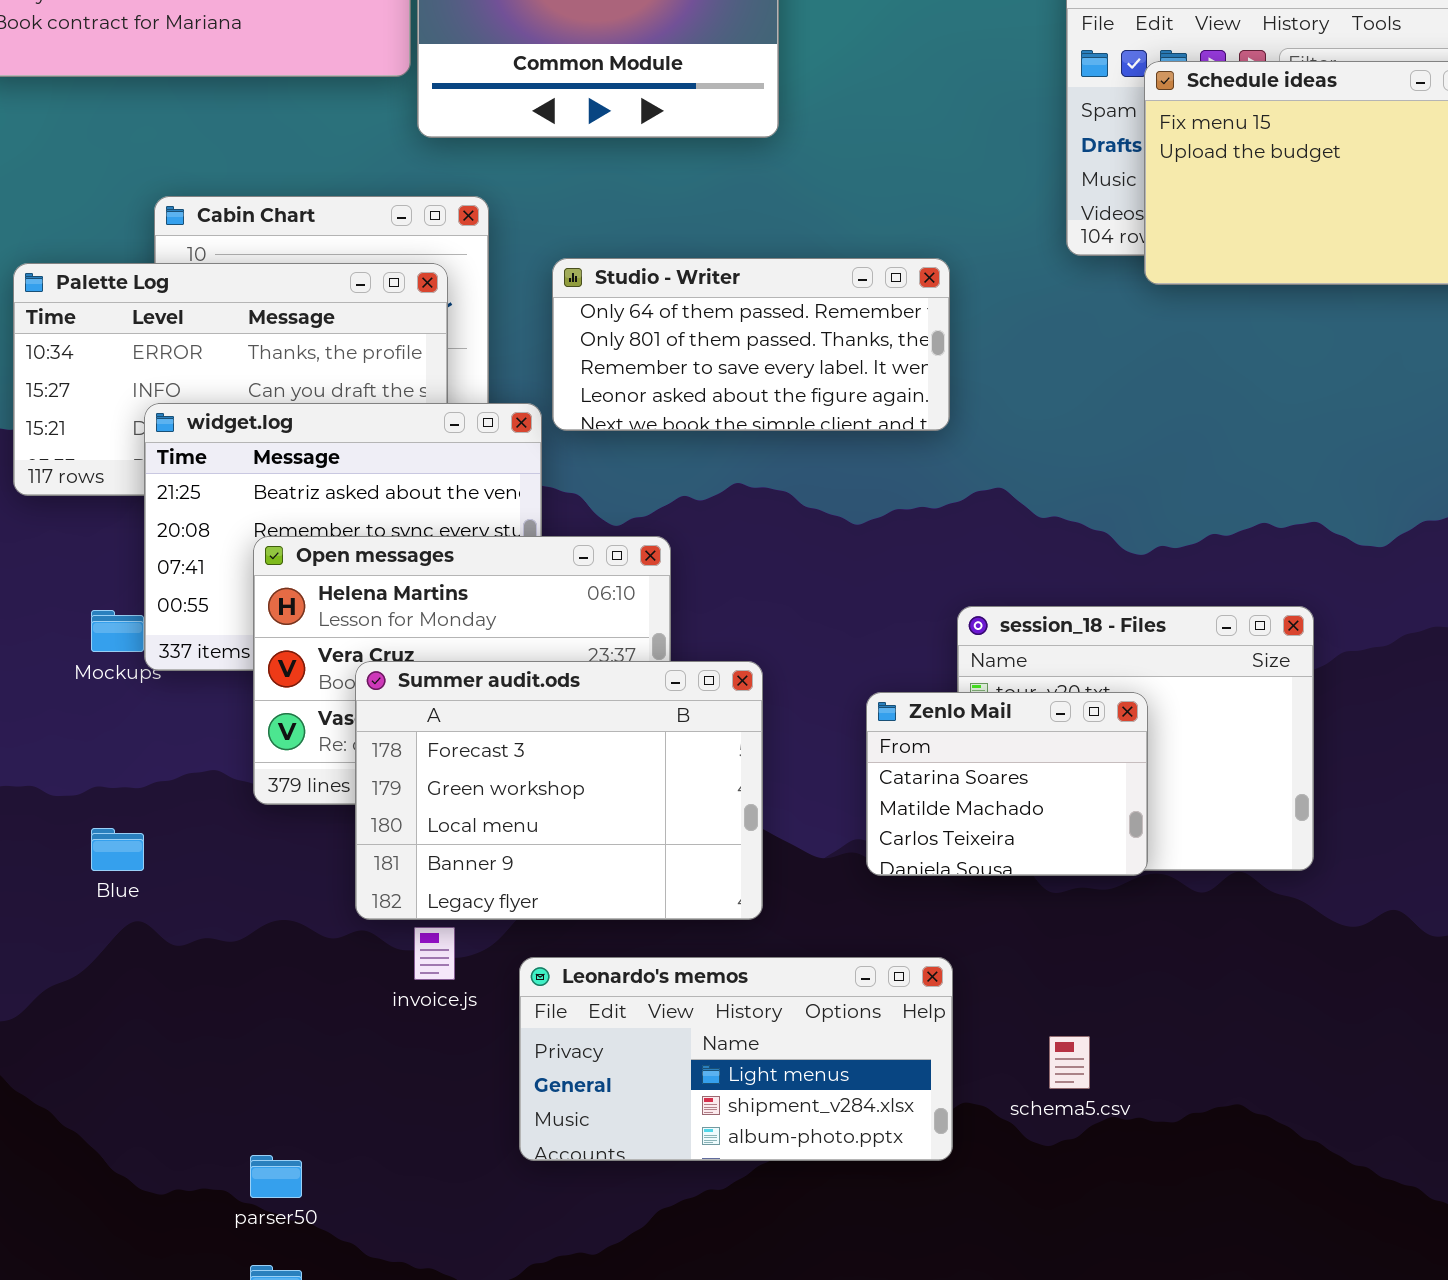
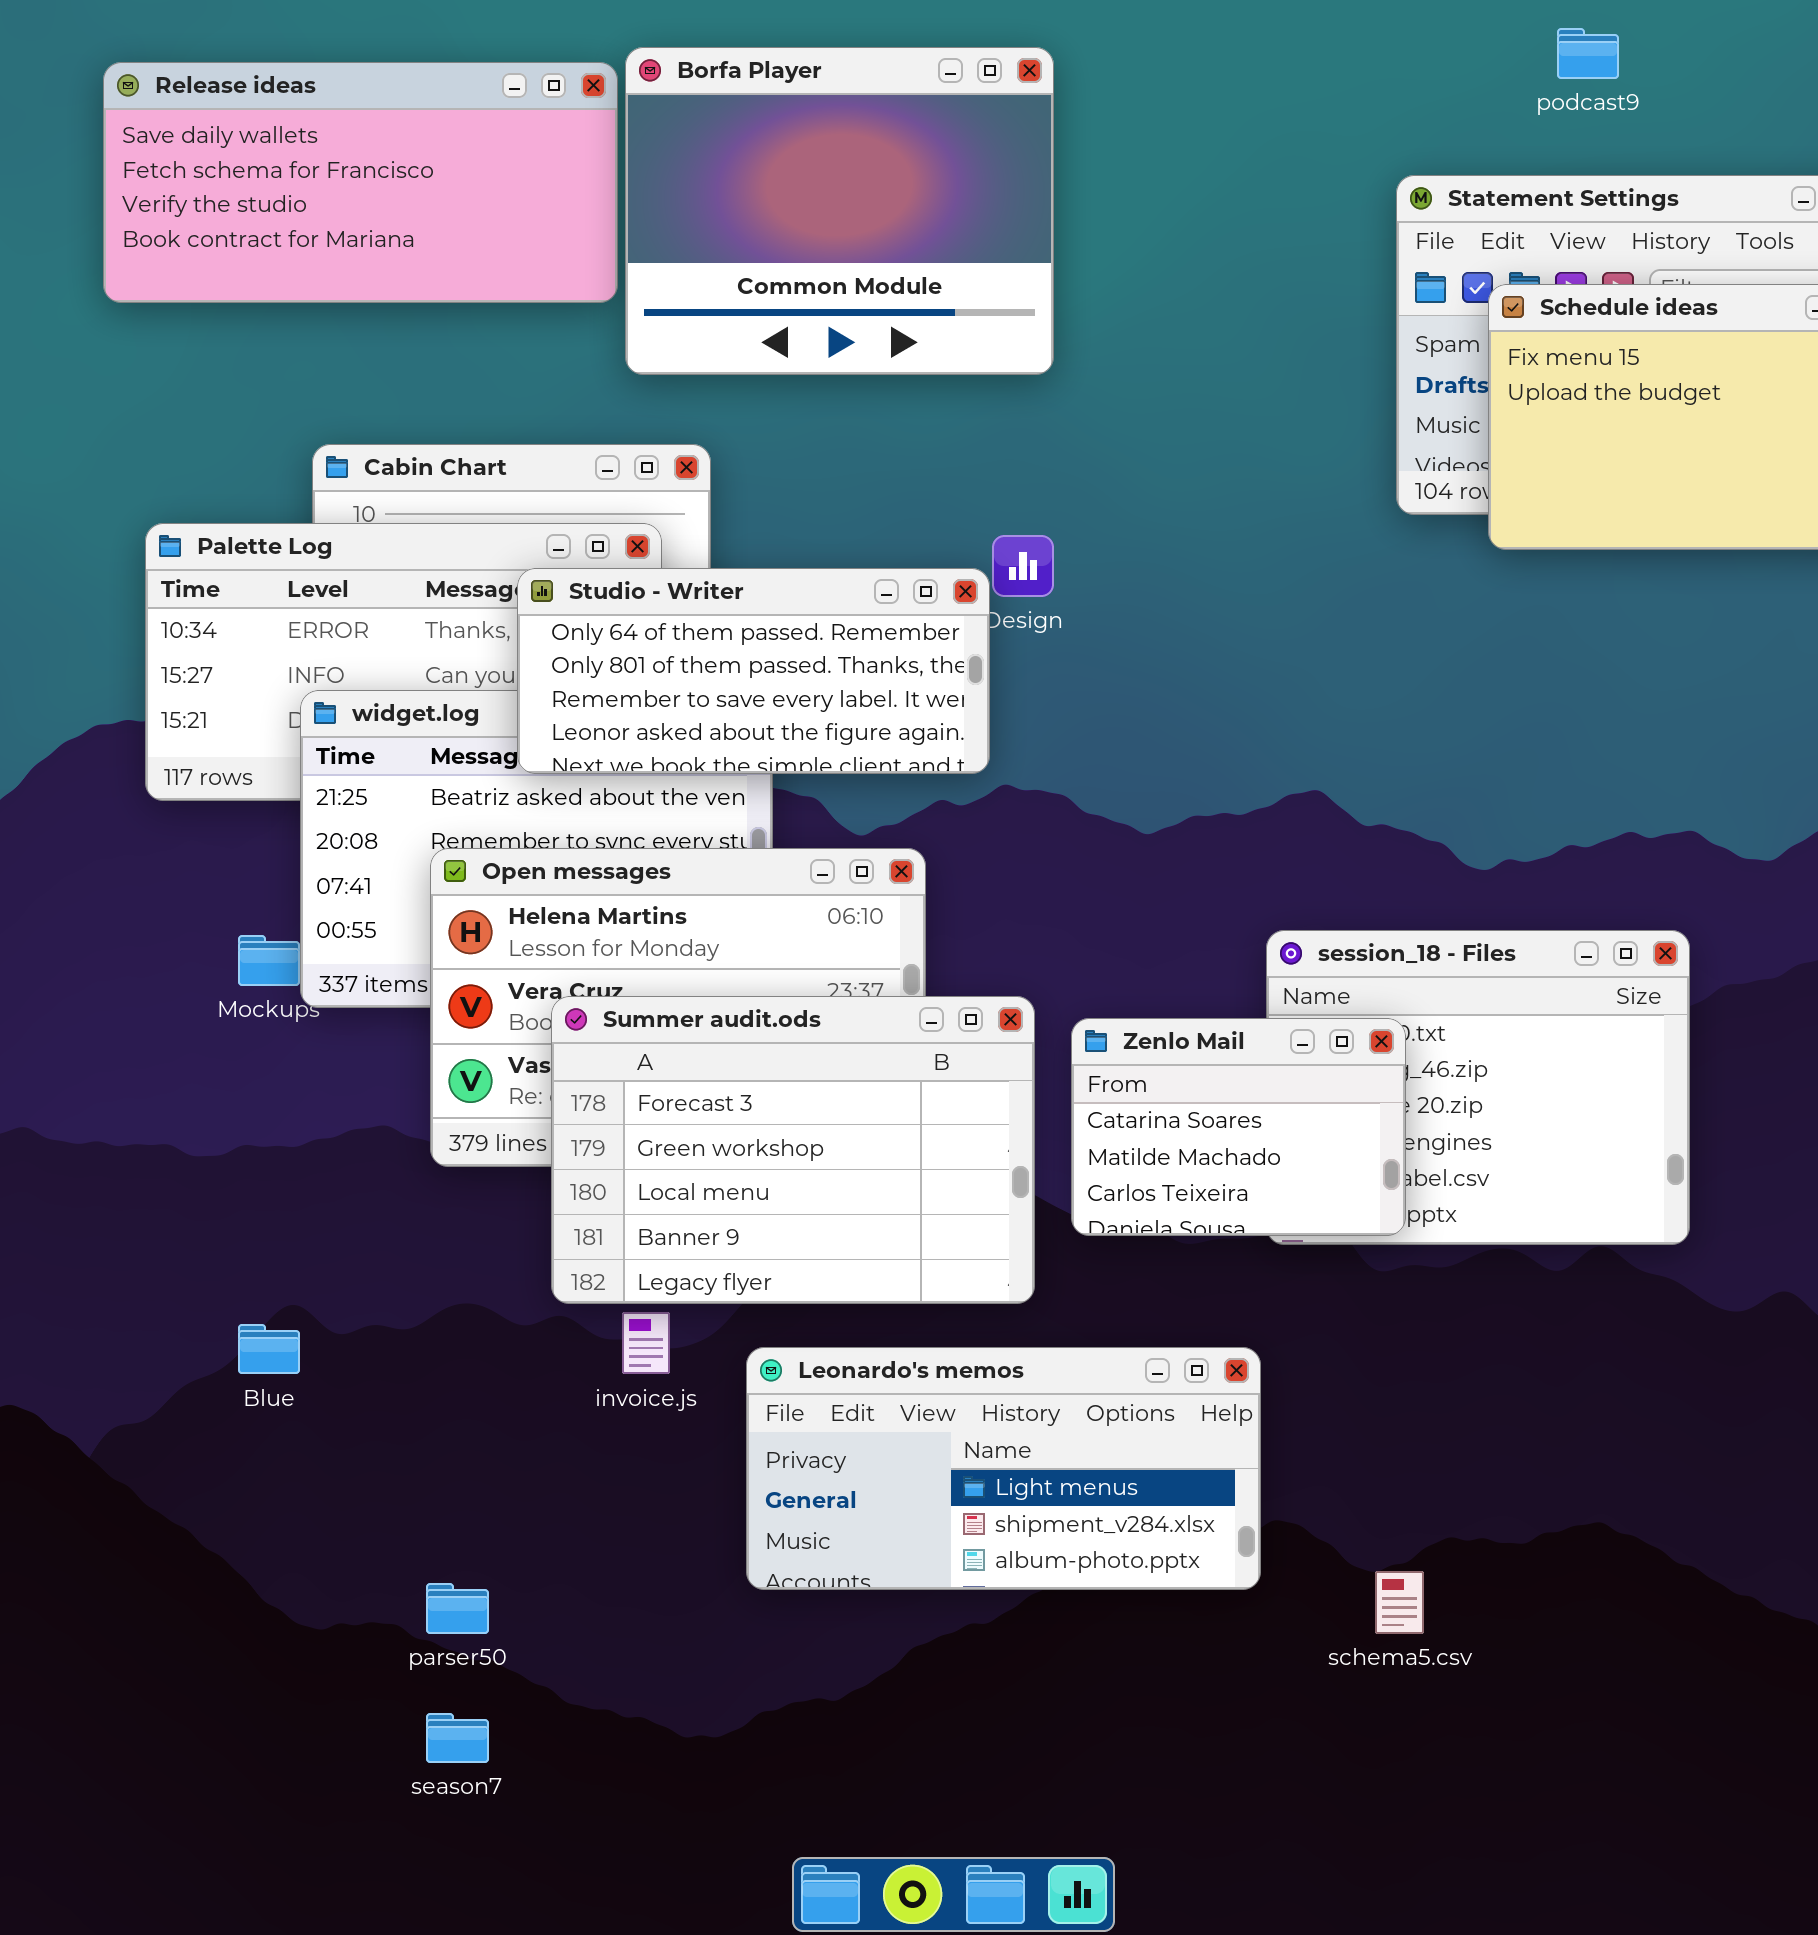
Studio - Writer: [552,258,950,431] -> [517,568,990,774], moved
Zenlo Mail: [866,692,1148,876] -> [1071,1018,1406,1236], moved
Blue: [91,828,144,871] -> [238,1324,300,1374], moved
schema5.csv: [1049,1036,1090,1089] -> [1375,1571,1424,1634], moved

